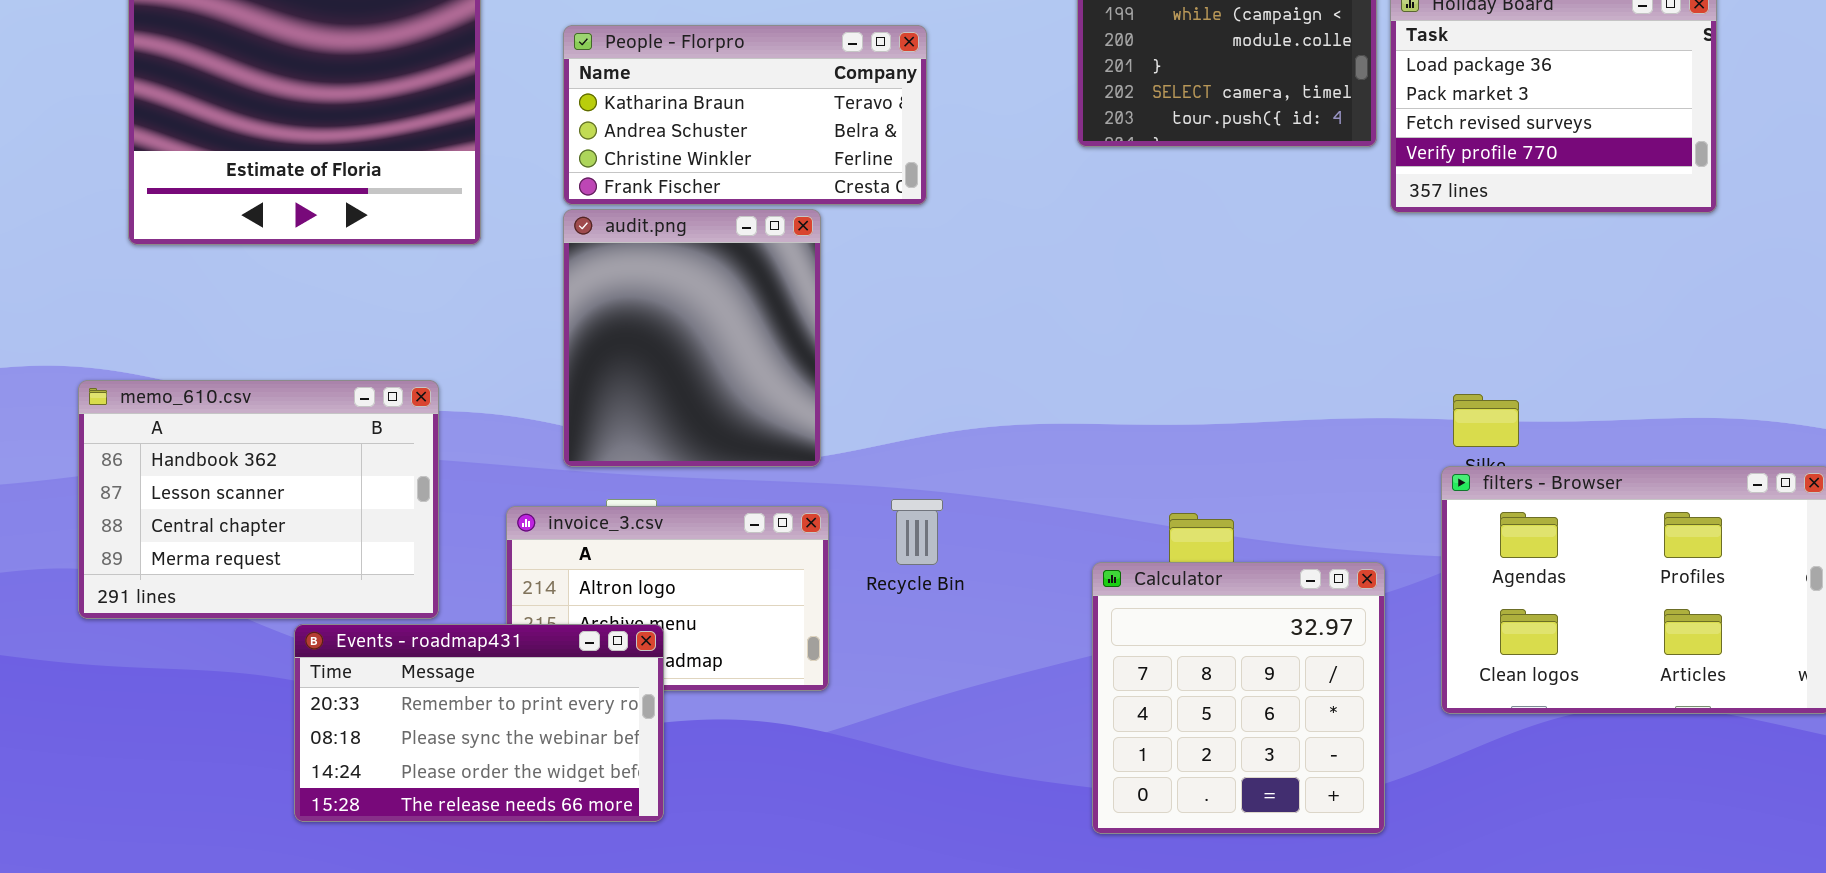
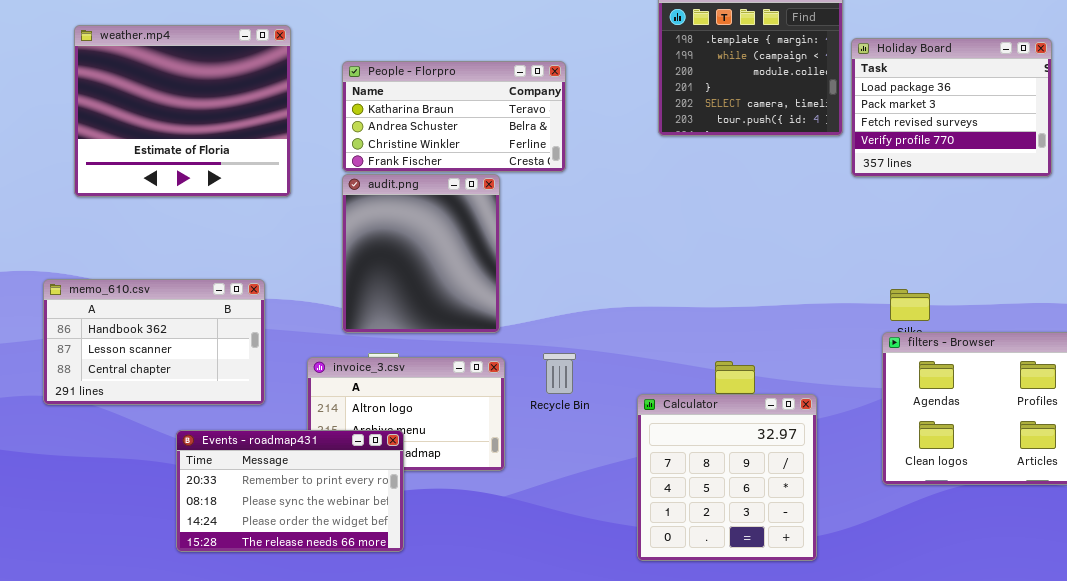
memo_610.csv: [78,380,439,619] -> [43,279,265,405], resized
Calculator: [1092,562,1385,834] -> [637,394,817,561], moved

